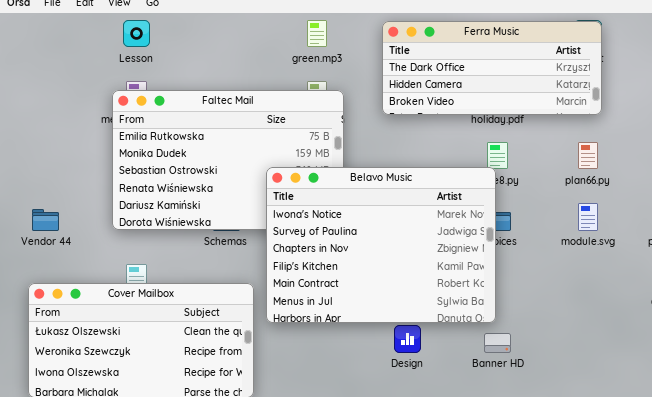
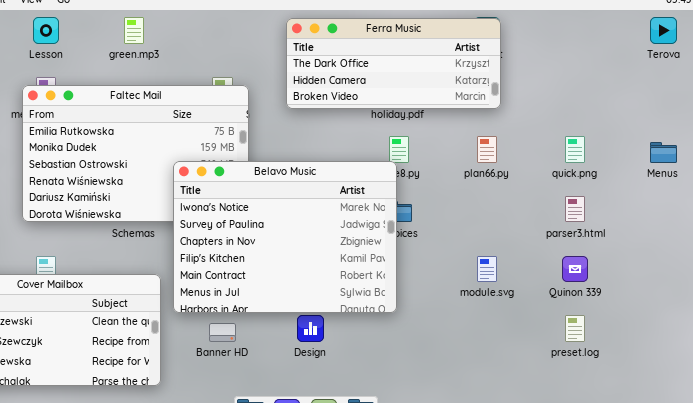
green.mp3: [307,20,327,47] -> [124,17,144,44], moved
module.svg: [578,203,598,231] -> [477,256,497,282], moved
Banner HD: [484,333,511,353] -> [209,323,236,342], moved

